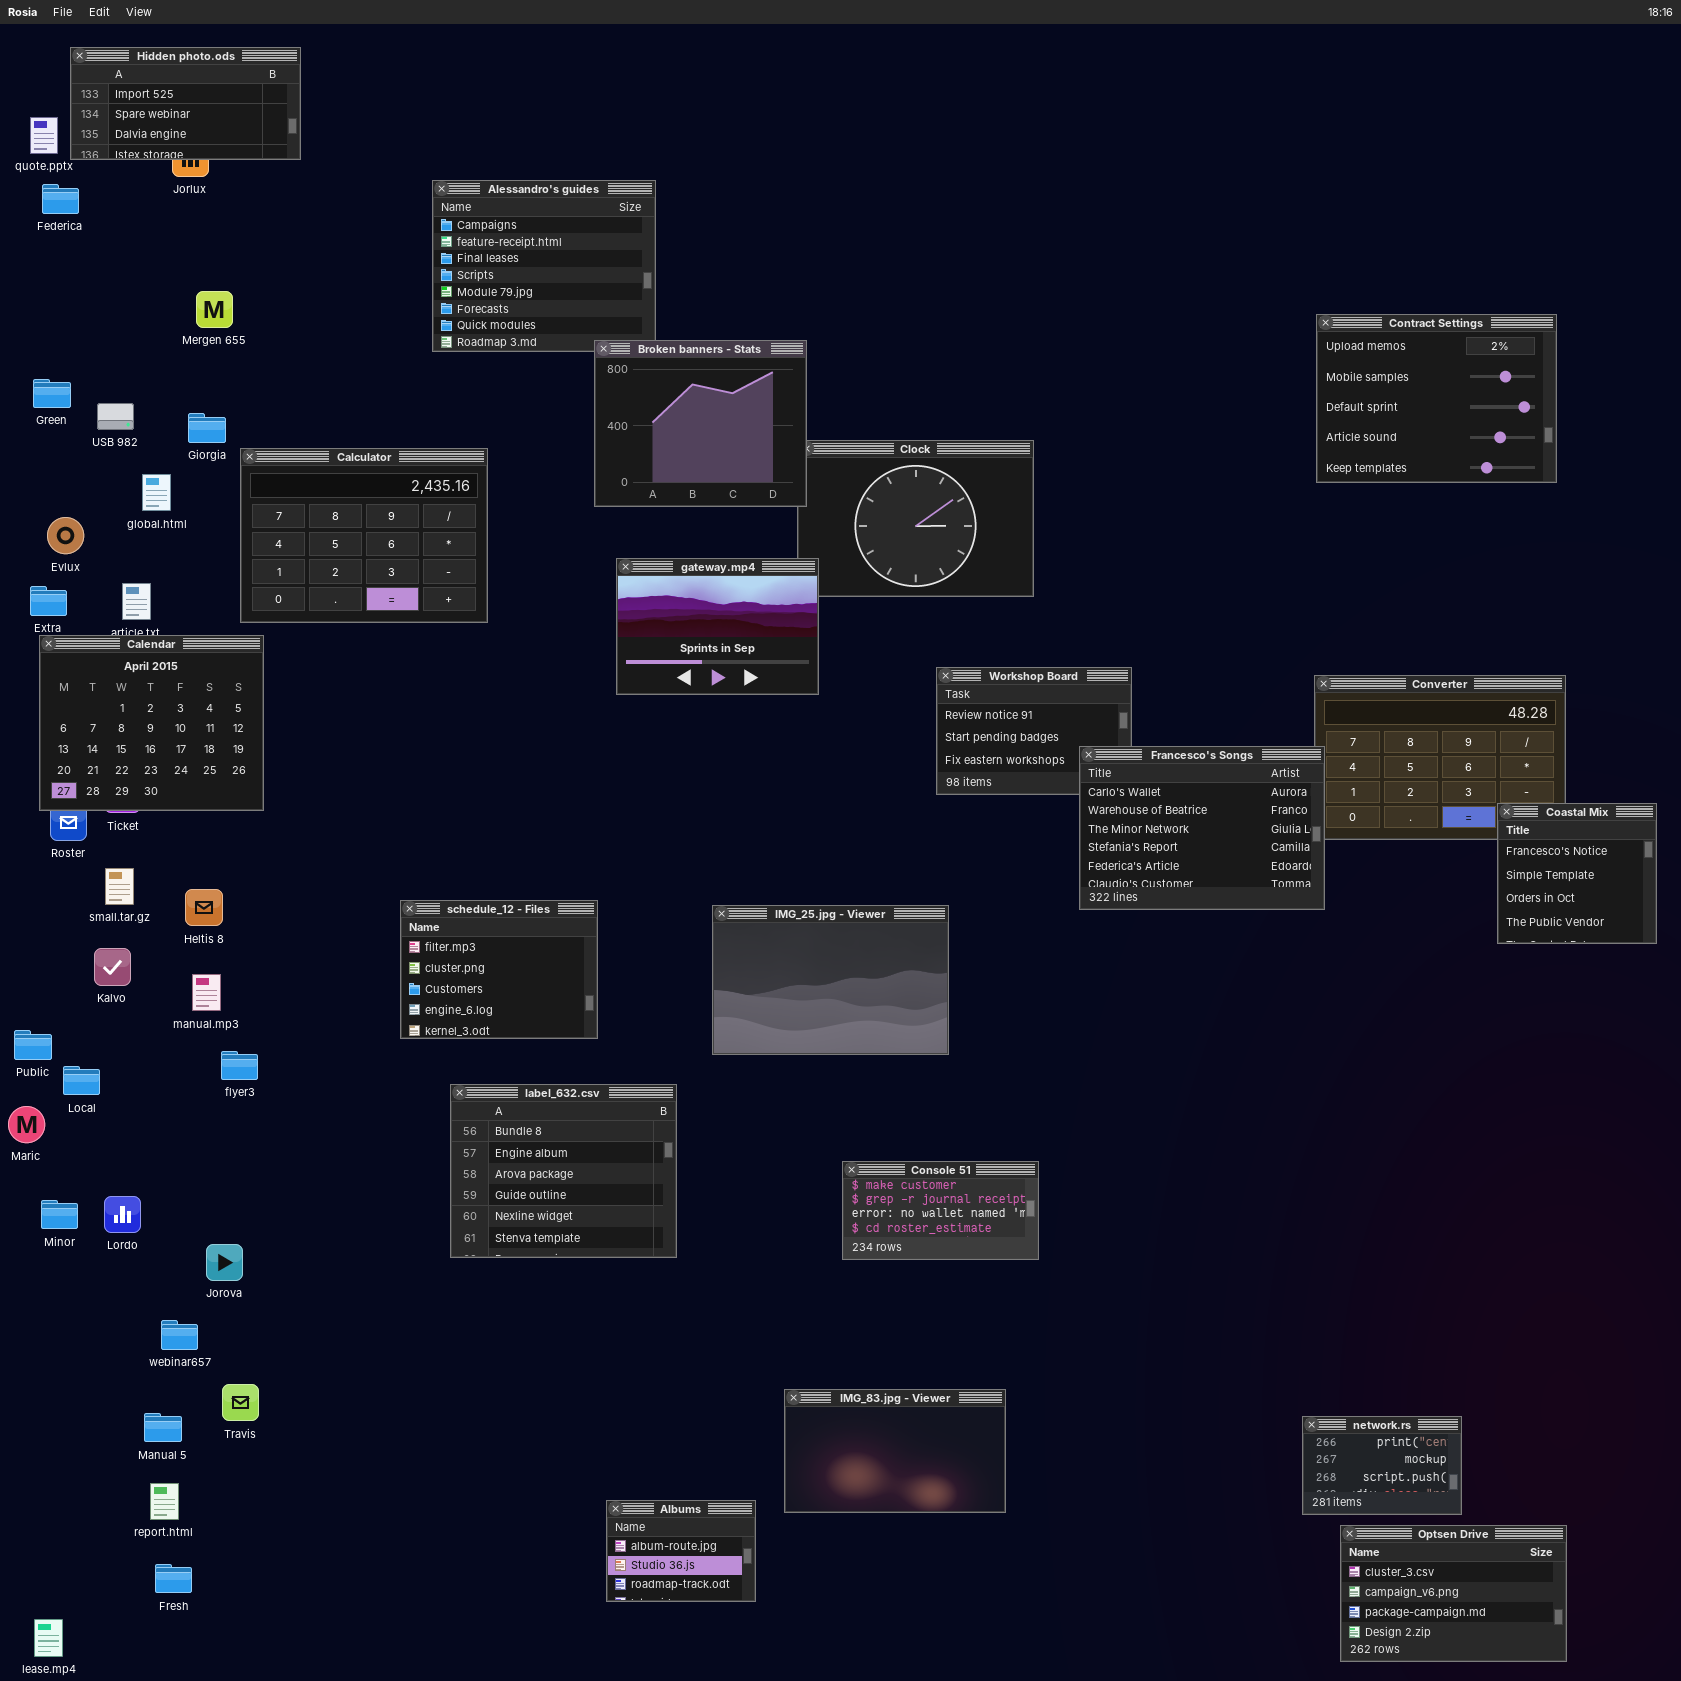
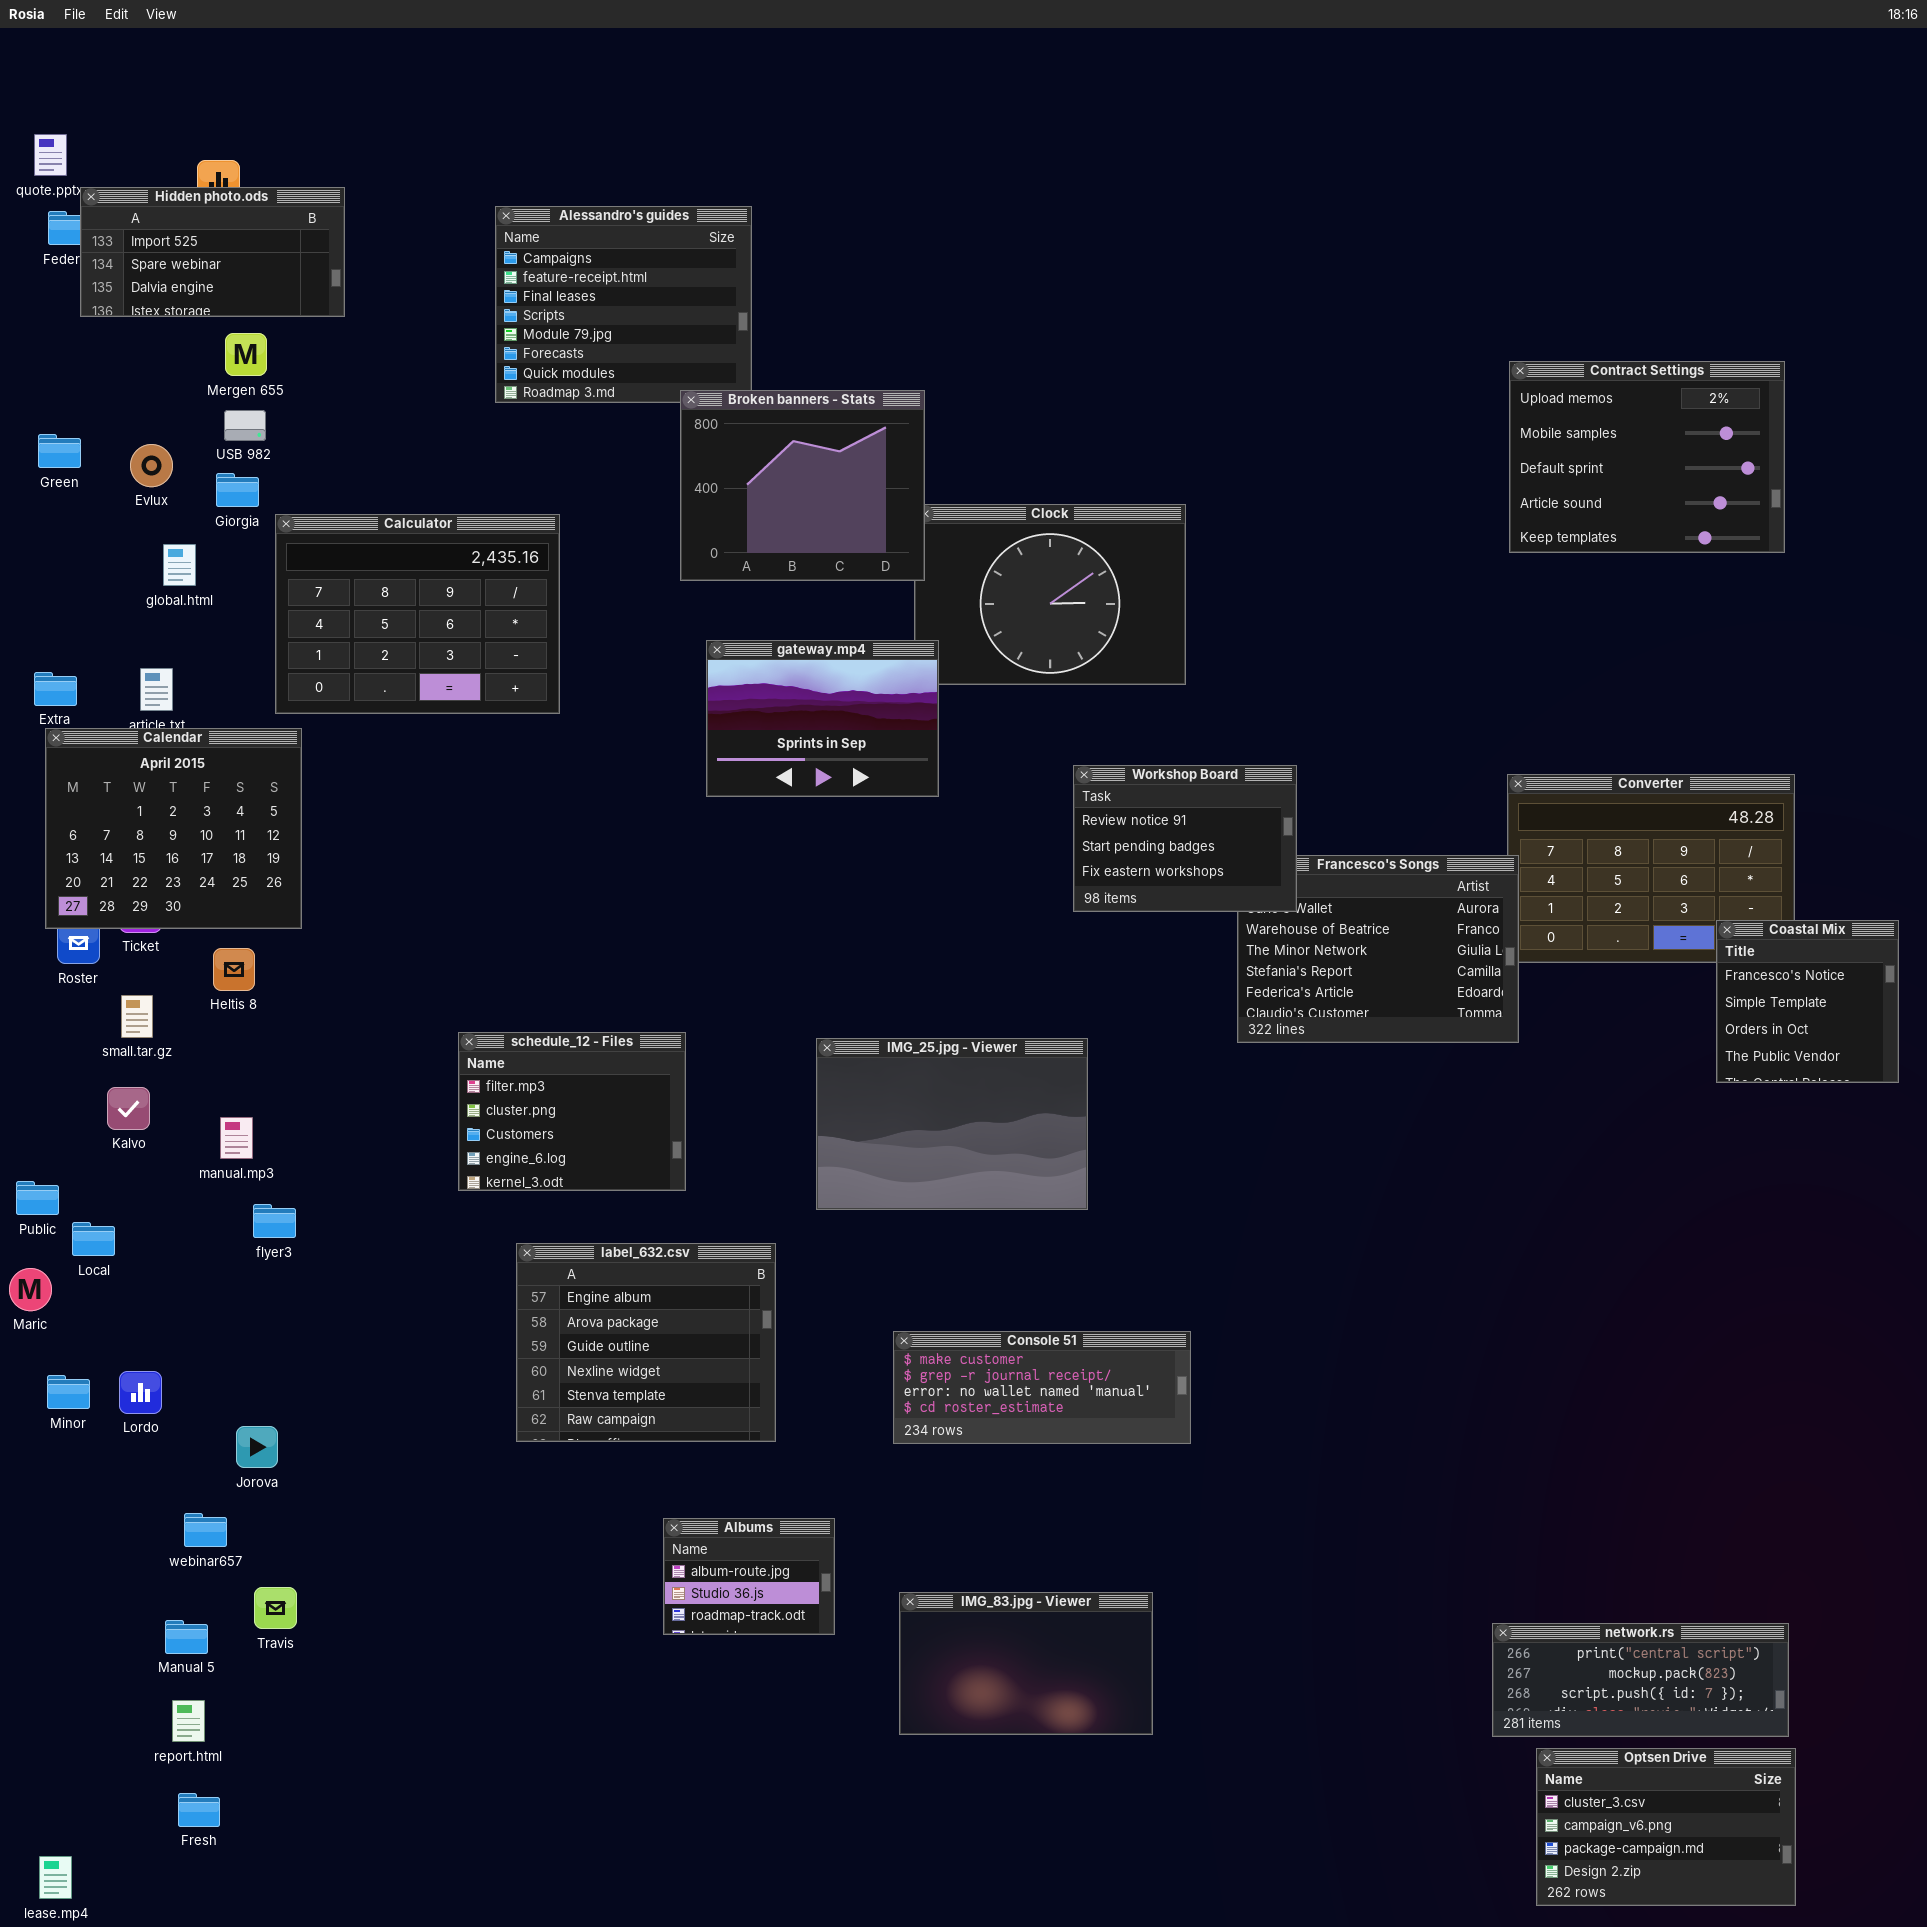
Hidden photo.ods: [70,47,301,160] -> [80,187,345,317], moved
USB 982: [97,403,134,430] -> [224,410,266,441], moved
Evlux: [47,517,84,554] -> [130,444,173,487], moved
Workshop Board: [936,667,1132,795] -> [1073,765,1297,912], raised
Heltis 8: [185,889,223,926] -> [213,948,255,991], moved
label_632.csv: [450,1084,677,1258] -> [516,1243,776,1442], scrolled down 1 row
Console 51: [842,1161,1039,1260] -> [893,1331,1191,1444], resized
network.rs: [1302,1416,1462,1515] -> [1492,1623,1789,1737], resized
Albums: [606,1500,756,1602] -> [663,1518,835,1635], moved

